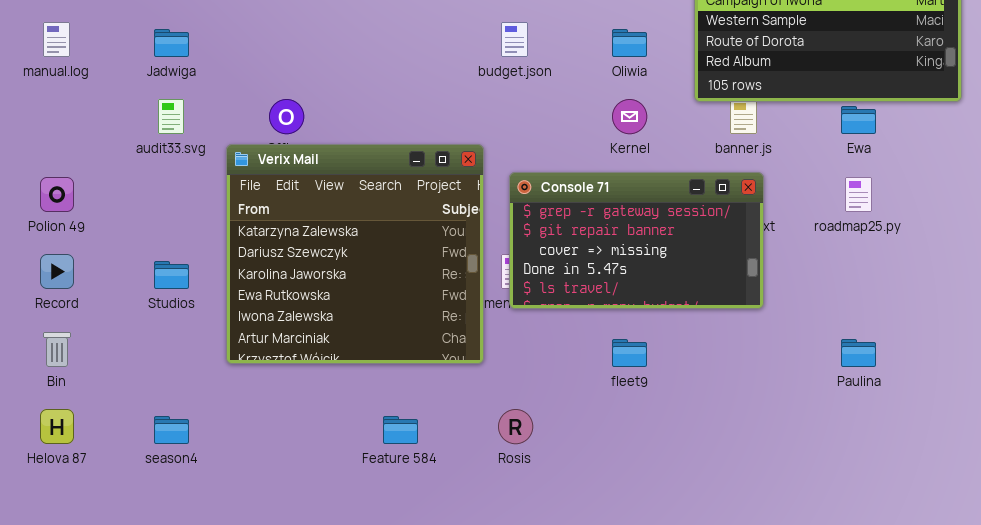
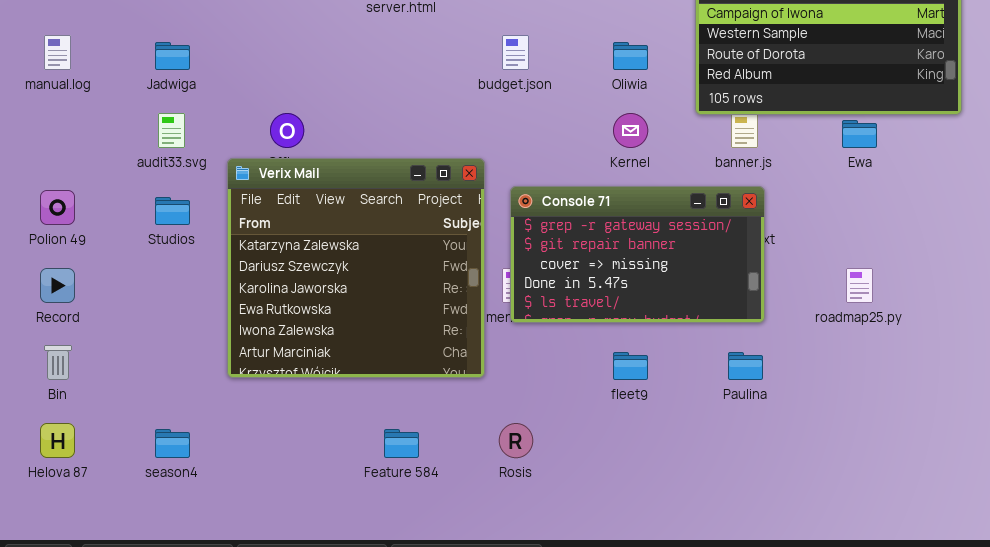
roadmap25.py: [845,177,872,212] -> [846,268,873,303], moved
Studios: [154,261,189,289] -> [155,197,190,225], moved
Paulina: [841,339,876,367] -> [728,352,763,380], moved

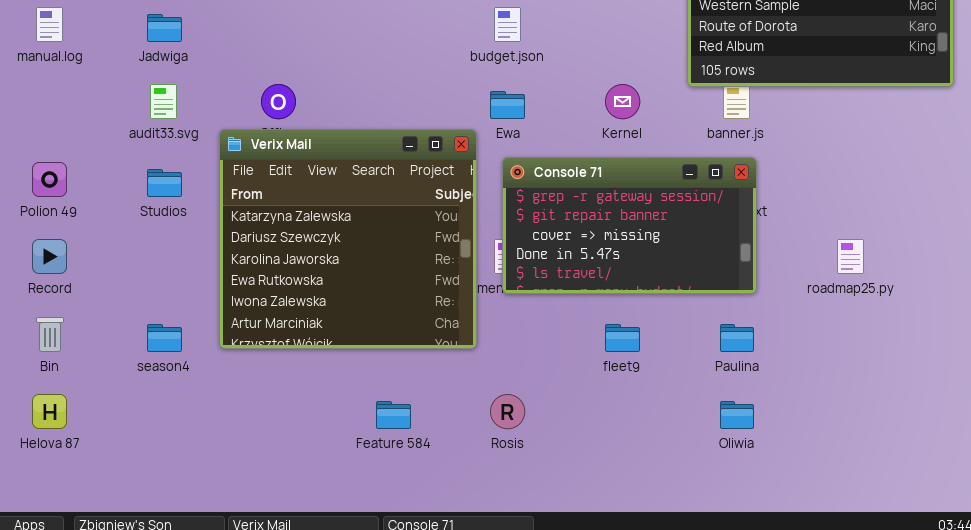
Oliwia: [613,42,648,70] -> [720,401,754,429], moved
Ewa: [842,120,877,148] -> [490,91,525,119], moved
season4: [155,429,190,458] -> [147,324,182,352], moved

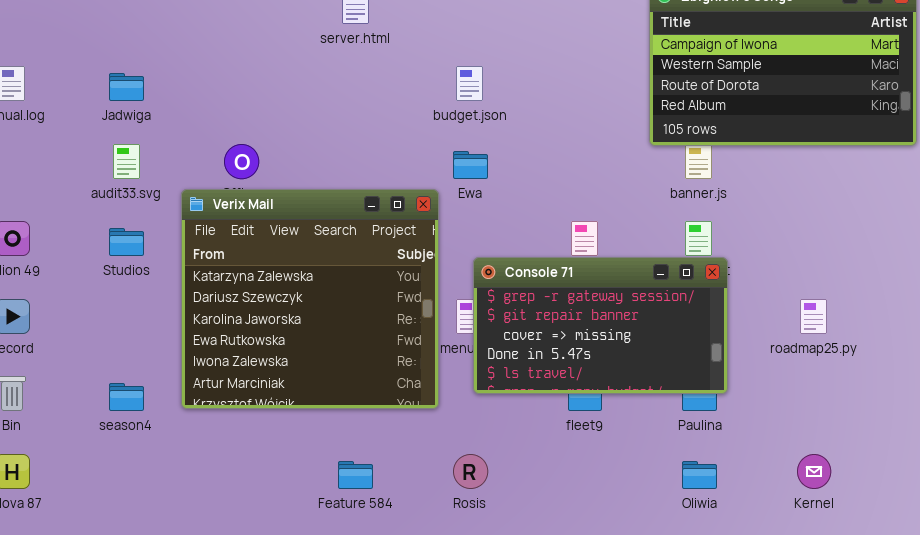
Kernel: [605,84,640,119] -> [797,454,831,489], moved
Console 71: [502,157,757,294] -> [473,257,728,394], moved

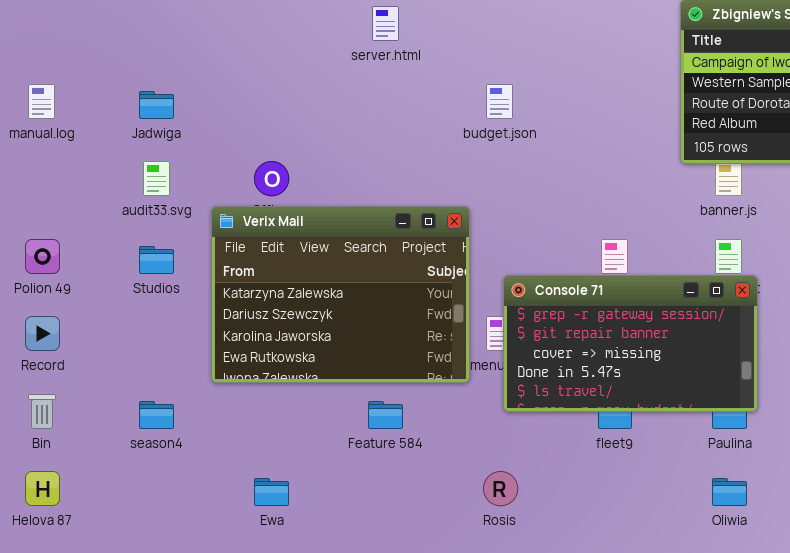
Ewa: [453,151,488,179] -> [254,478,289,506], moved
Verix Mail: [181,189,439,409] -> [211,206,470,383], resized
Feature 584: [338,461,373,489] -> [368,401,403,429], moved

